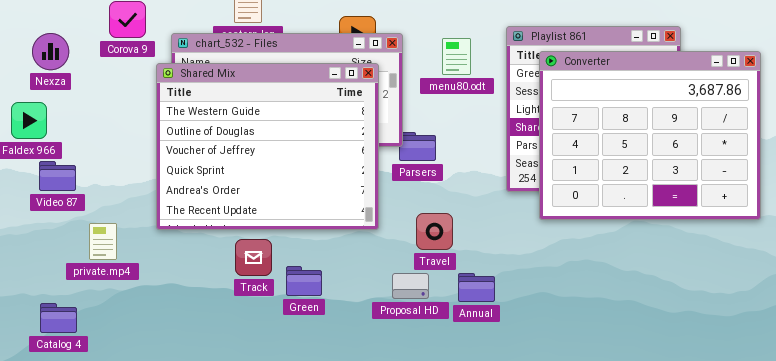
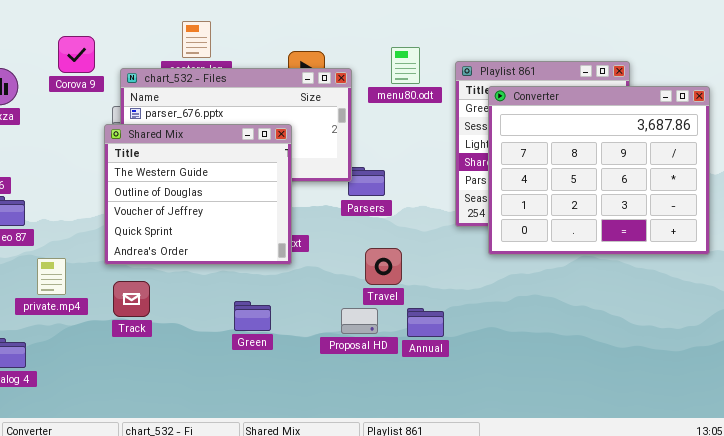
menu80.odt: [442,38,471,75] -> [391,47,420,84], moved
Shared Mix: [156,63,379,230] -> [104,124,292,265], resized
Track: [235,239,272,276] -> [113,281,150,317], moved

